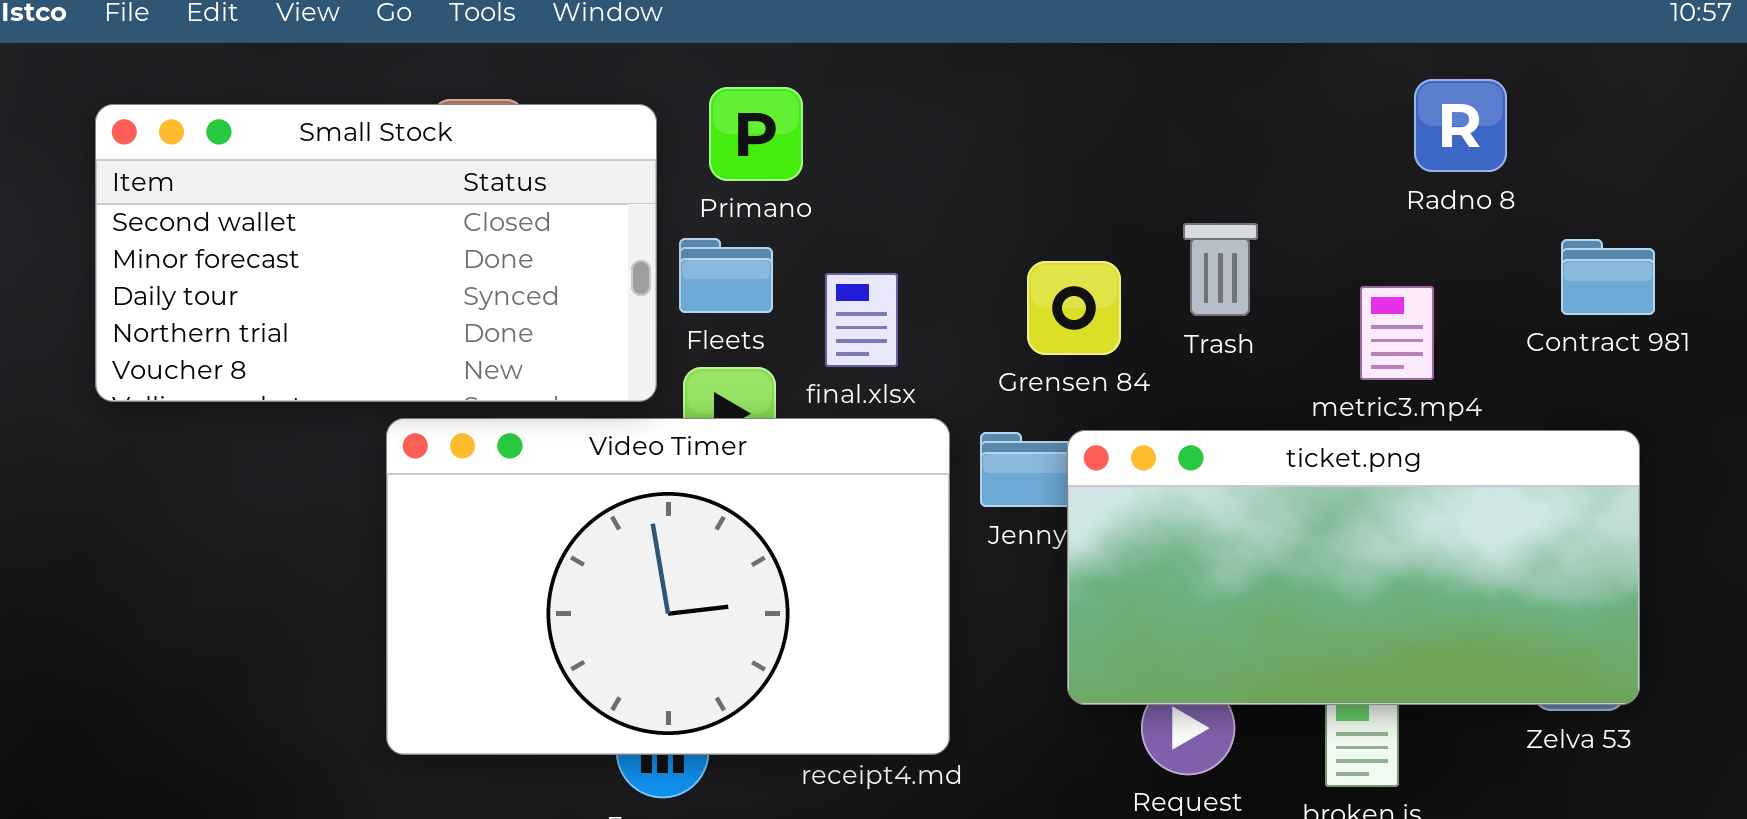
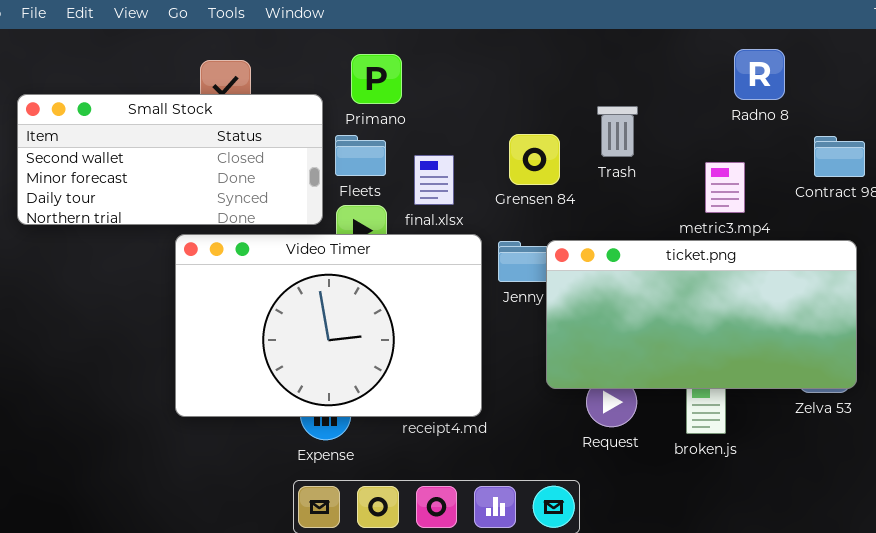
Small Stock: [95,104,657,402] -> [17,94,323,225], resized
Trash: [1183,223,1258,316] -> [597,106,638,157], moved
Grensen 84: [1027,261,1121,355] -> [509,134,560,185], moved

